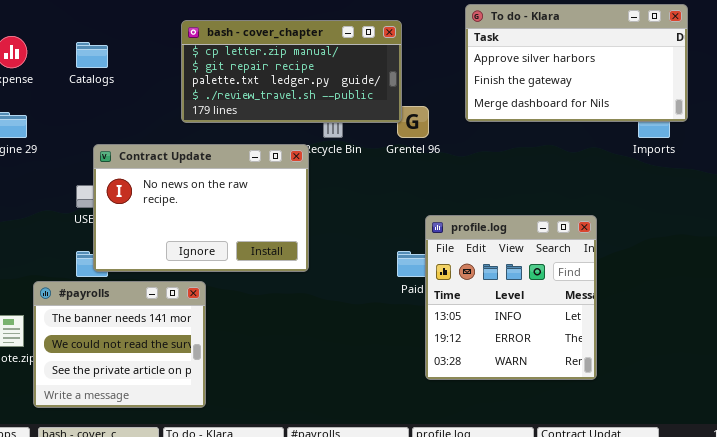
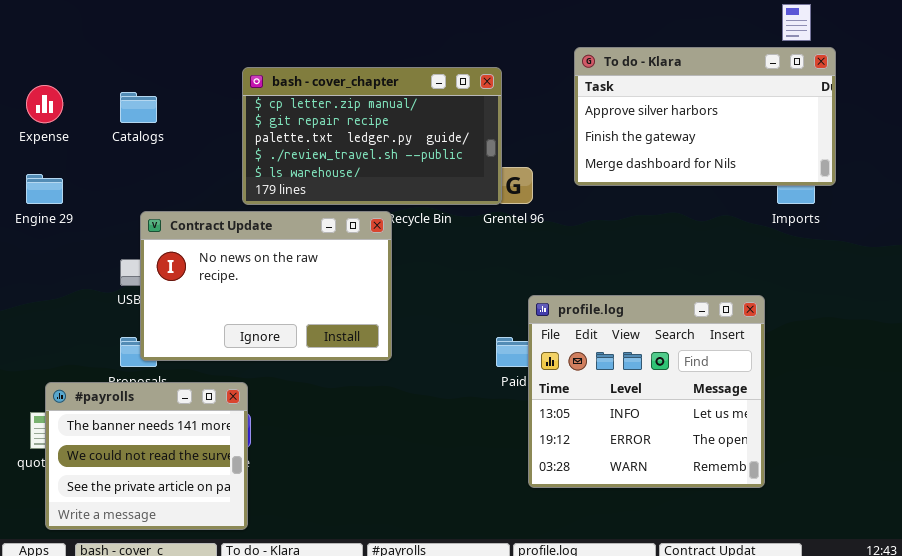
bash - cover_chapter: [181,20,402,123] -> [242,67,502,205], resized
profile.log: [425,215,597,380] -> [528,295,765,488], resized
#payrolls: [33,281,206,408] -> [45,382,248,530], moved

